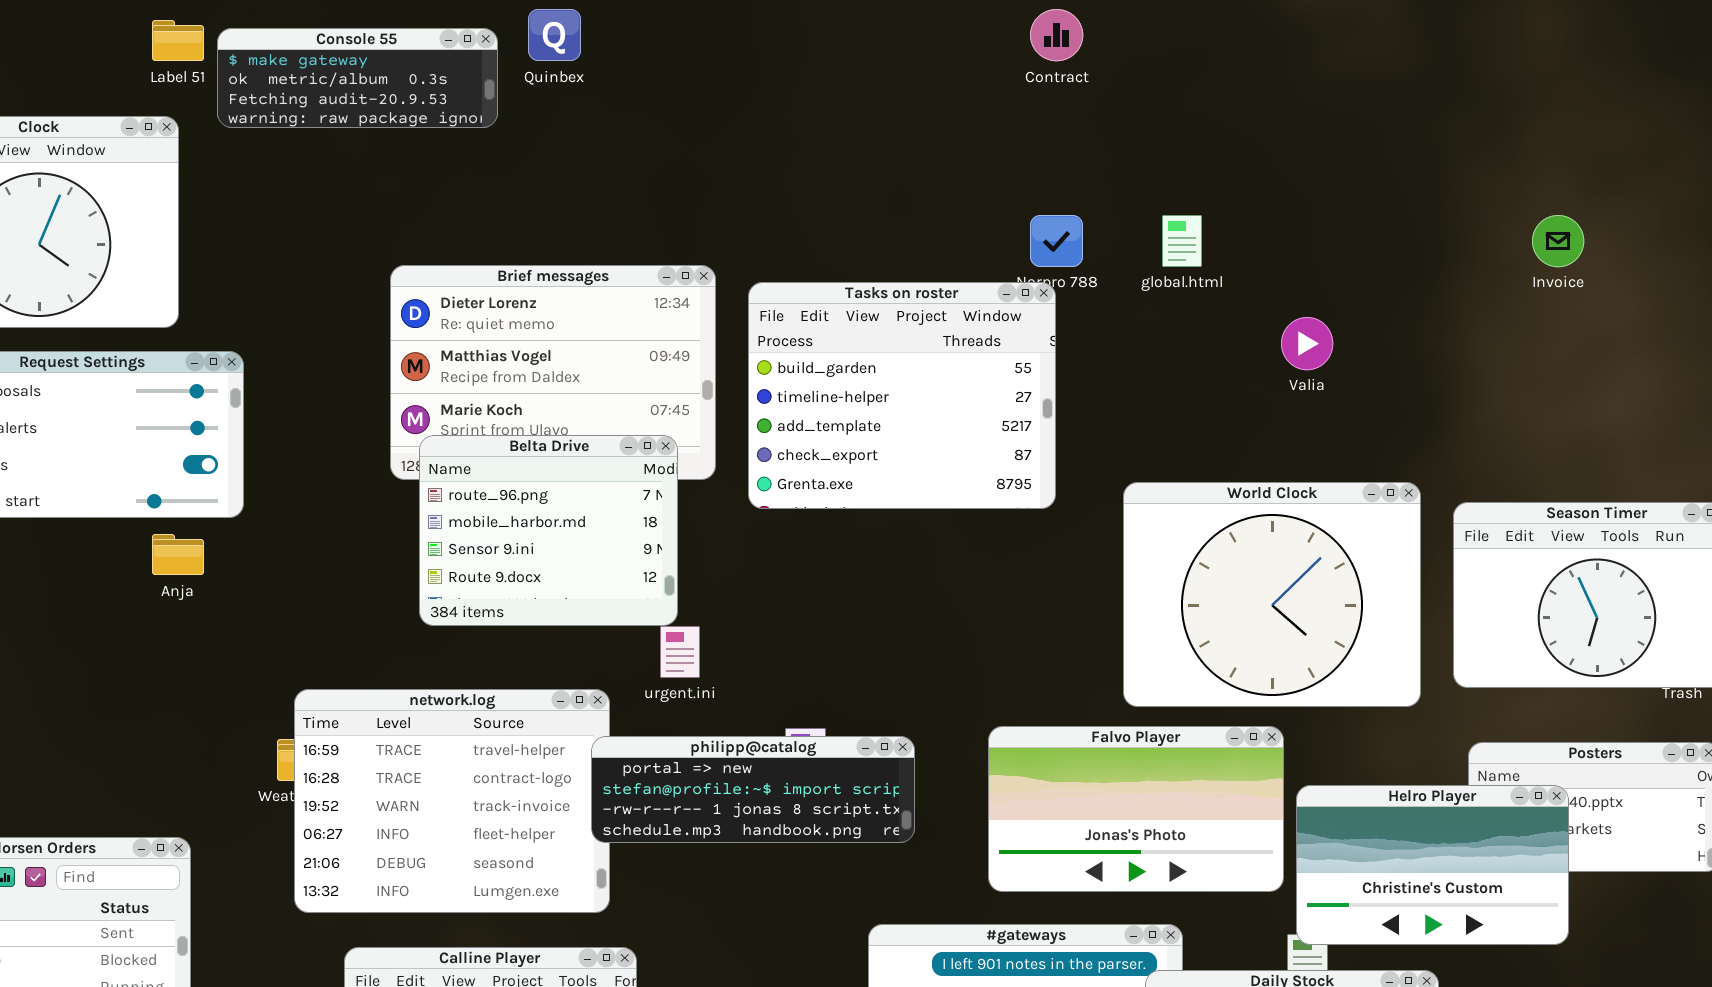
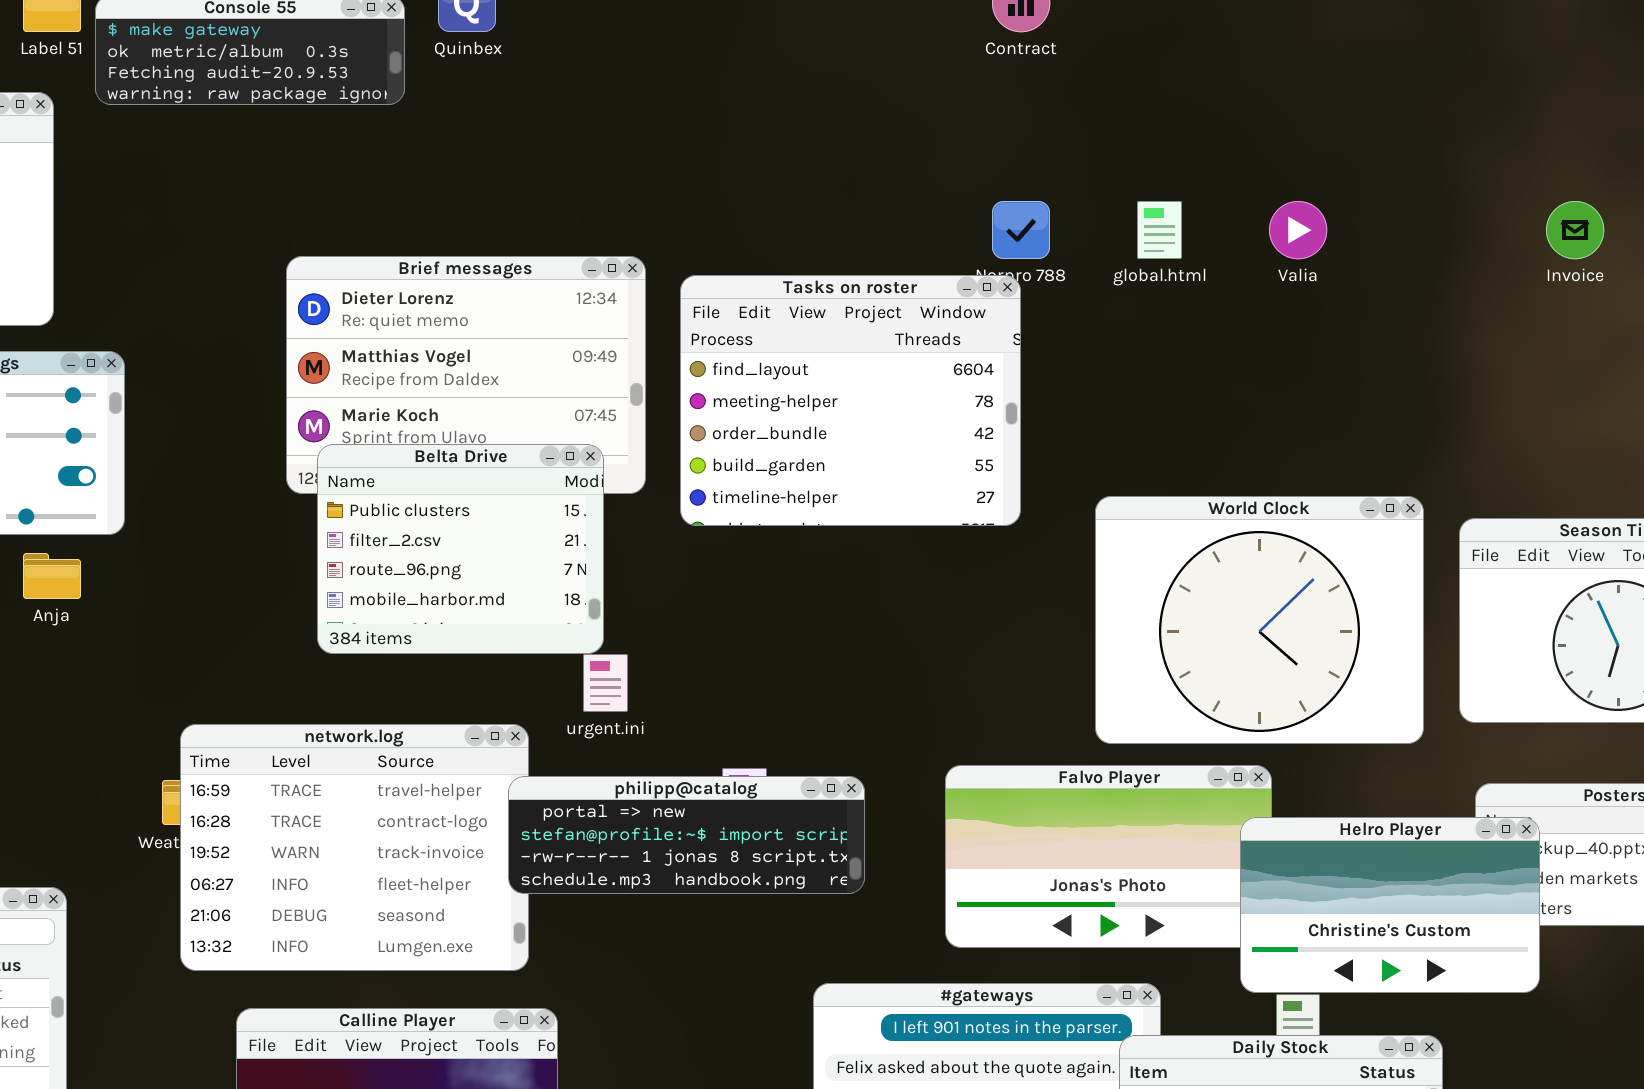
Tasks on roster: [748,282,1056,509] -> [680,275,1021,526], scrolled up 3 rows
Valia: [1281,317,1333,370] -> [1269,201,1327,259], moved
Belta Drive: [419,435,678,626] -> [317,444,604,654], scrolled up 2 rows
Helro Player: [1296,785,1569,945] -> [1240,817,1540,993], moved

